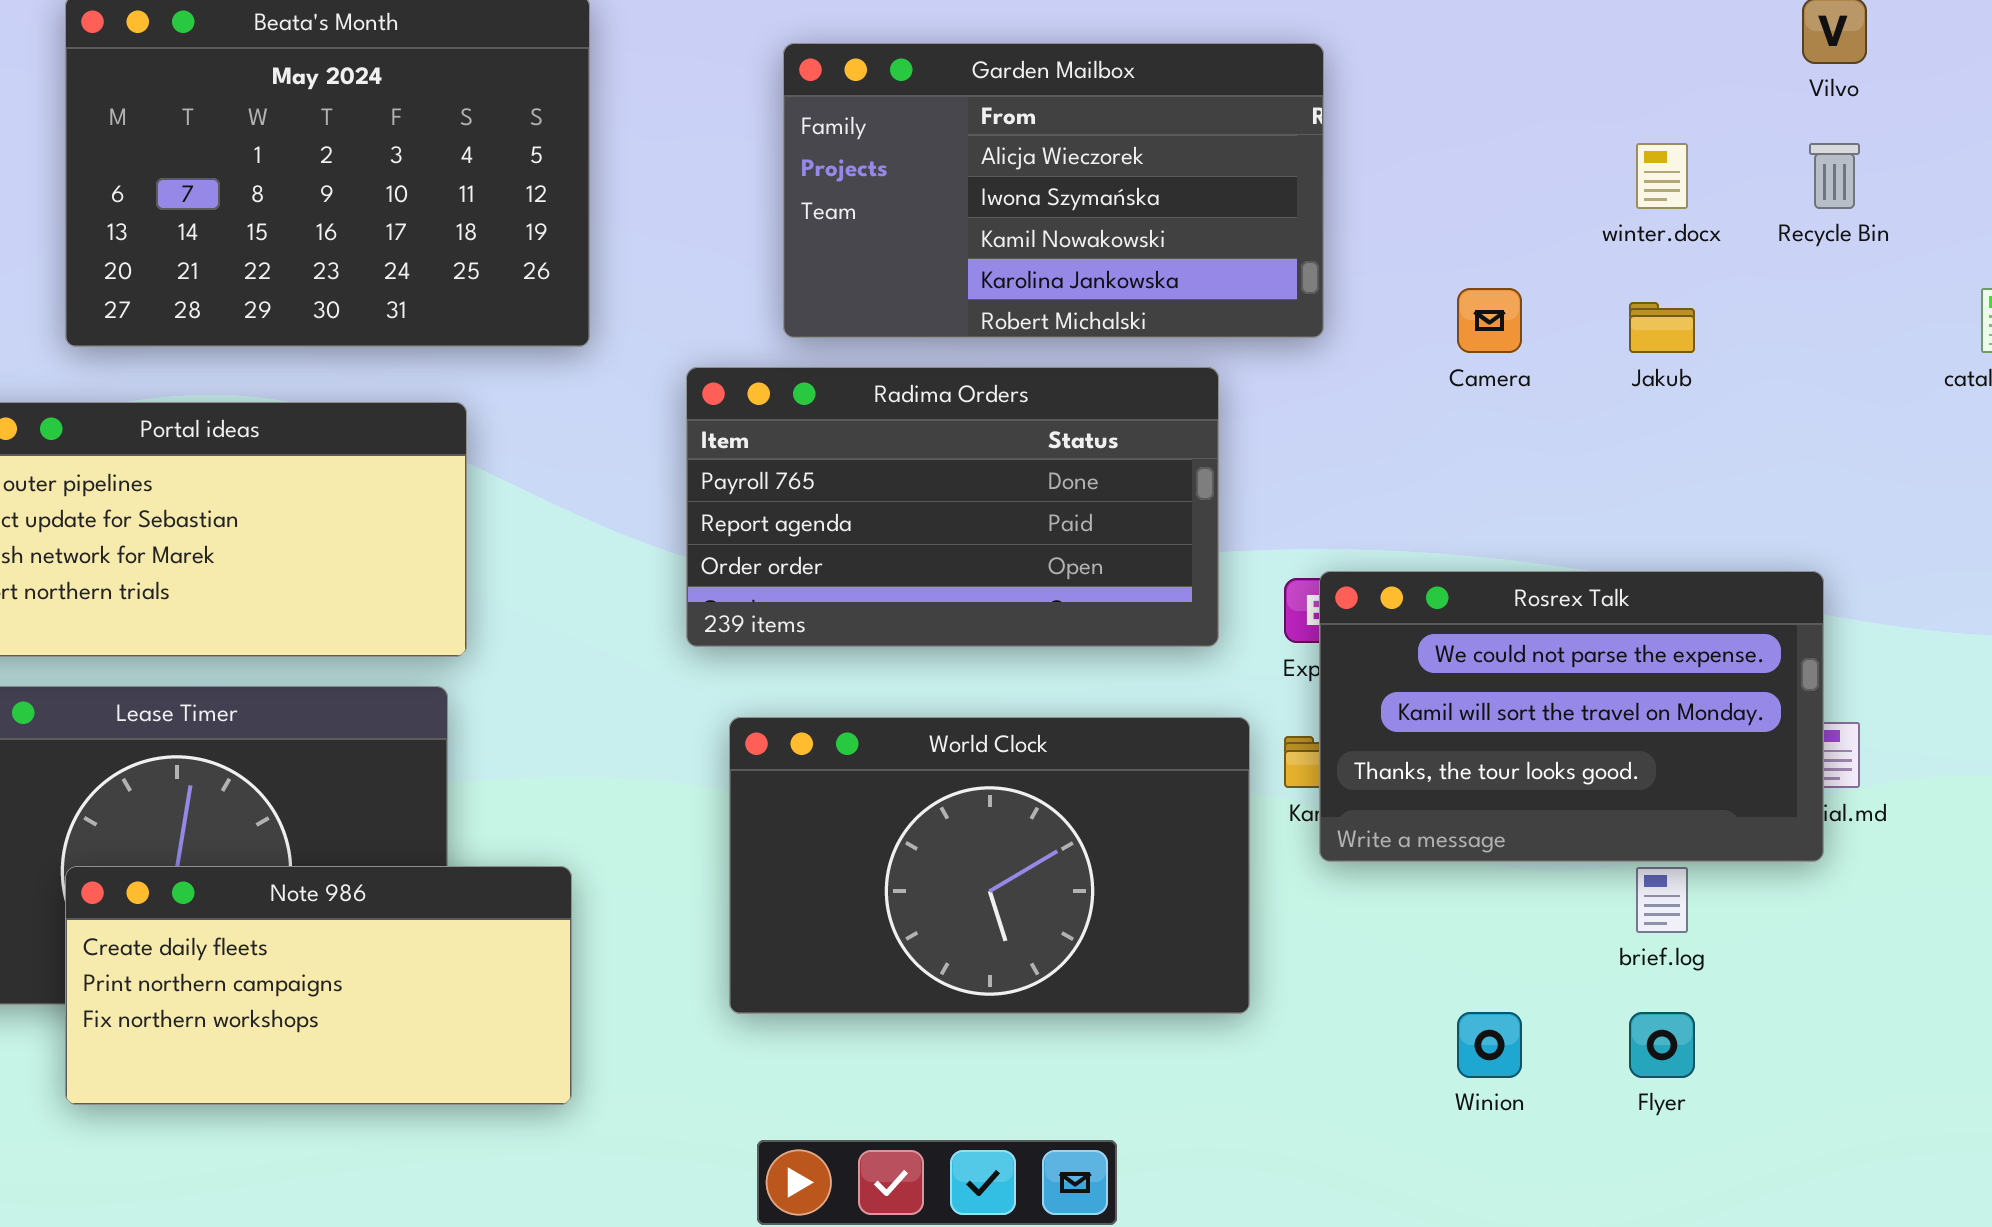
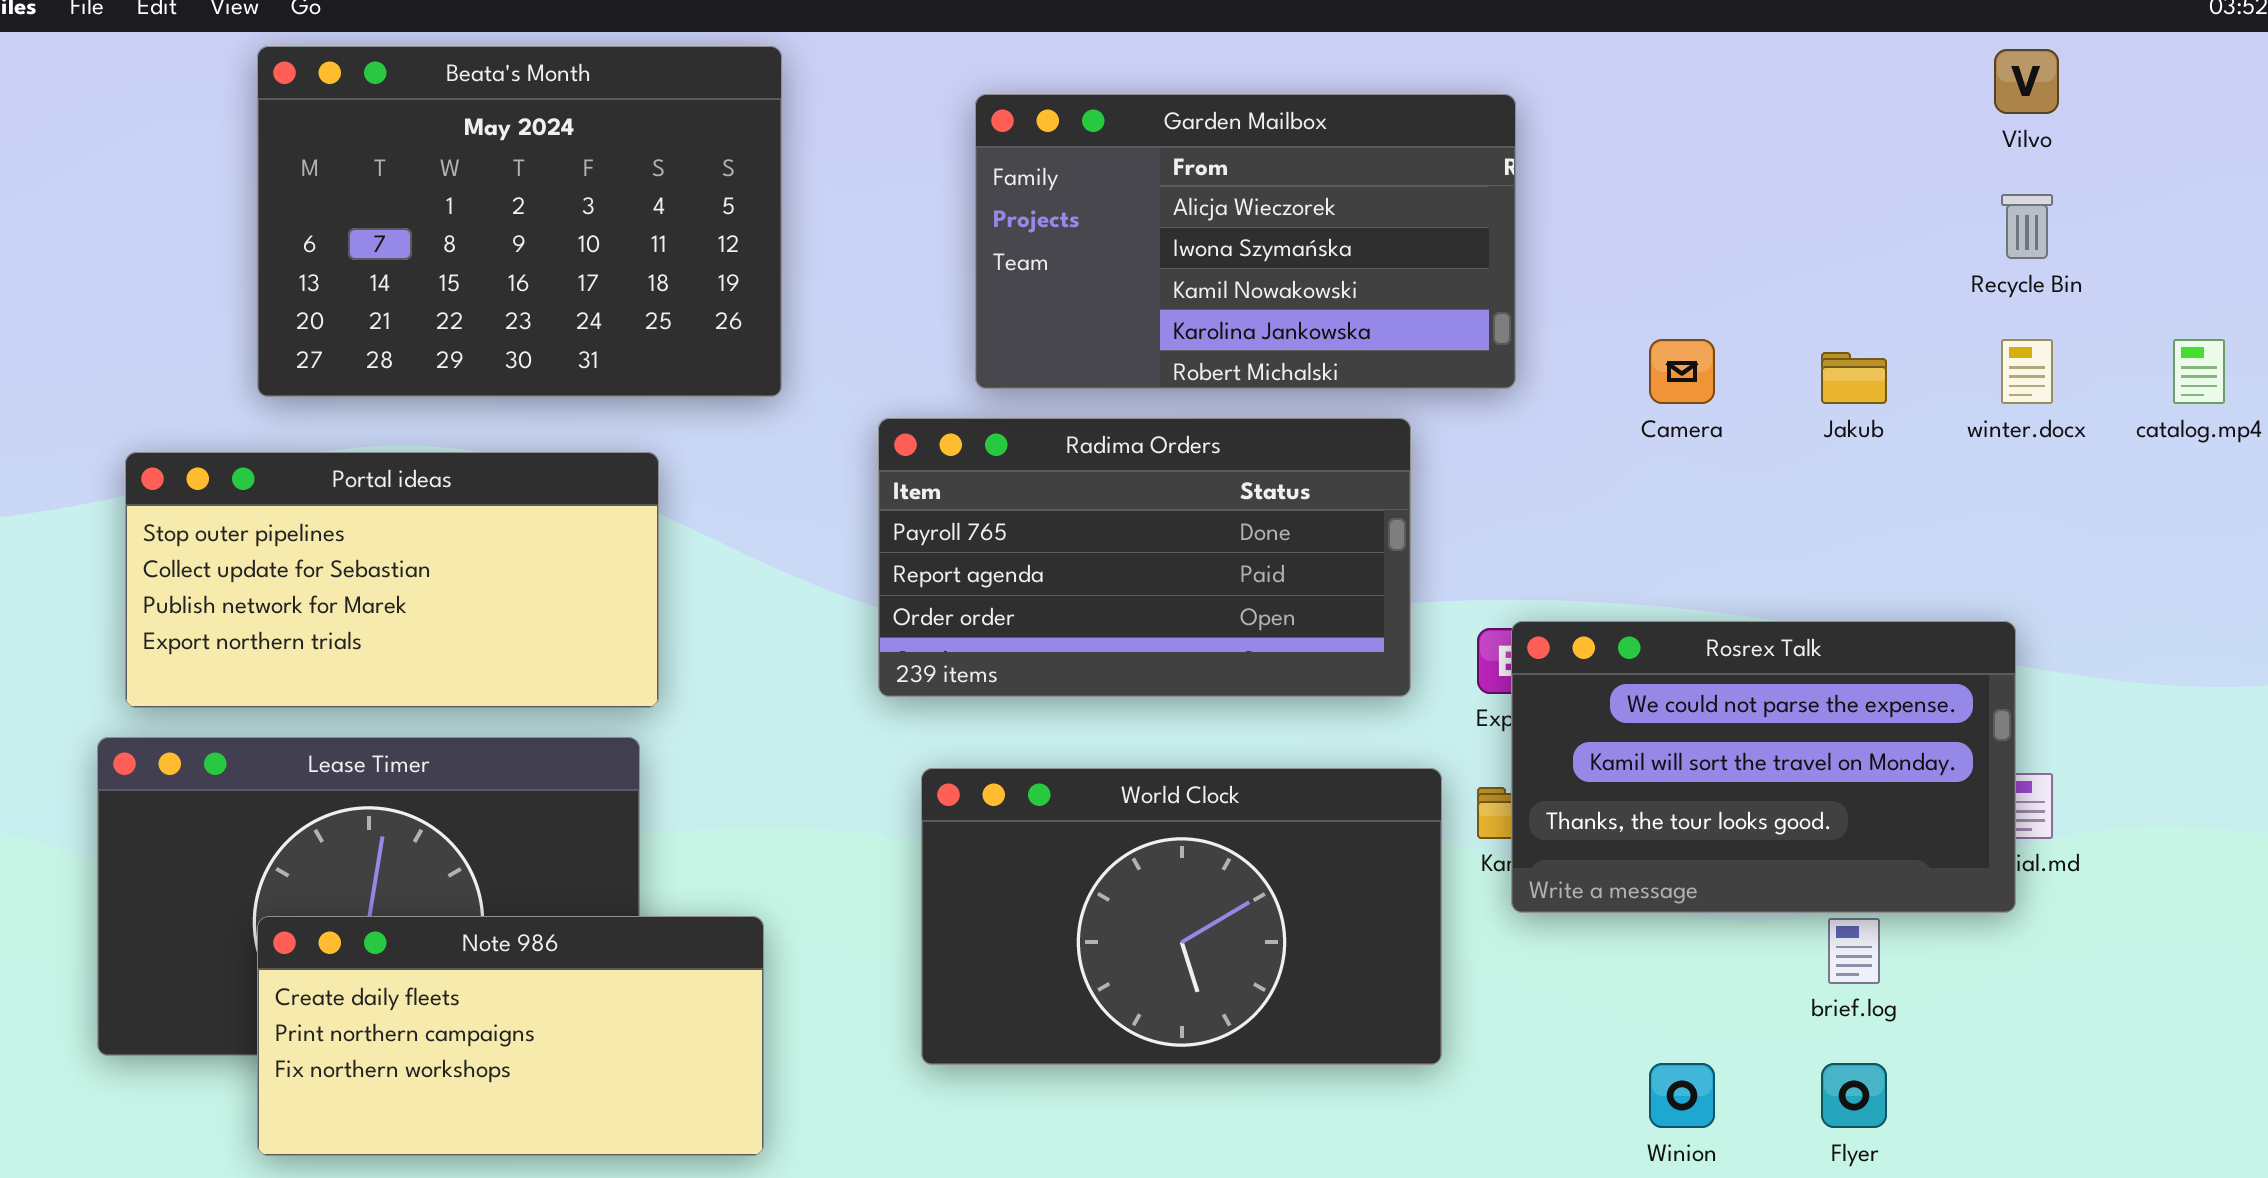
winter.docx: [1636,143,1688,209] -> [2001,339,2053,404], moved

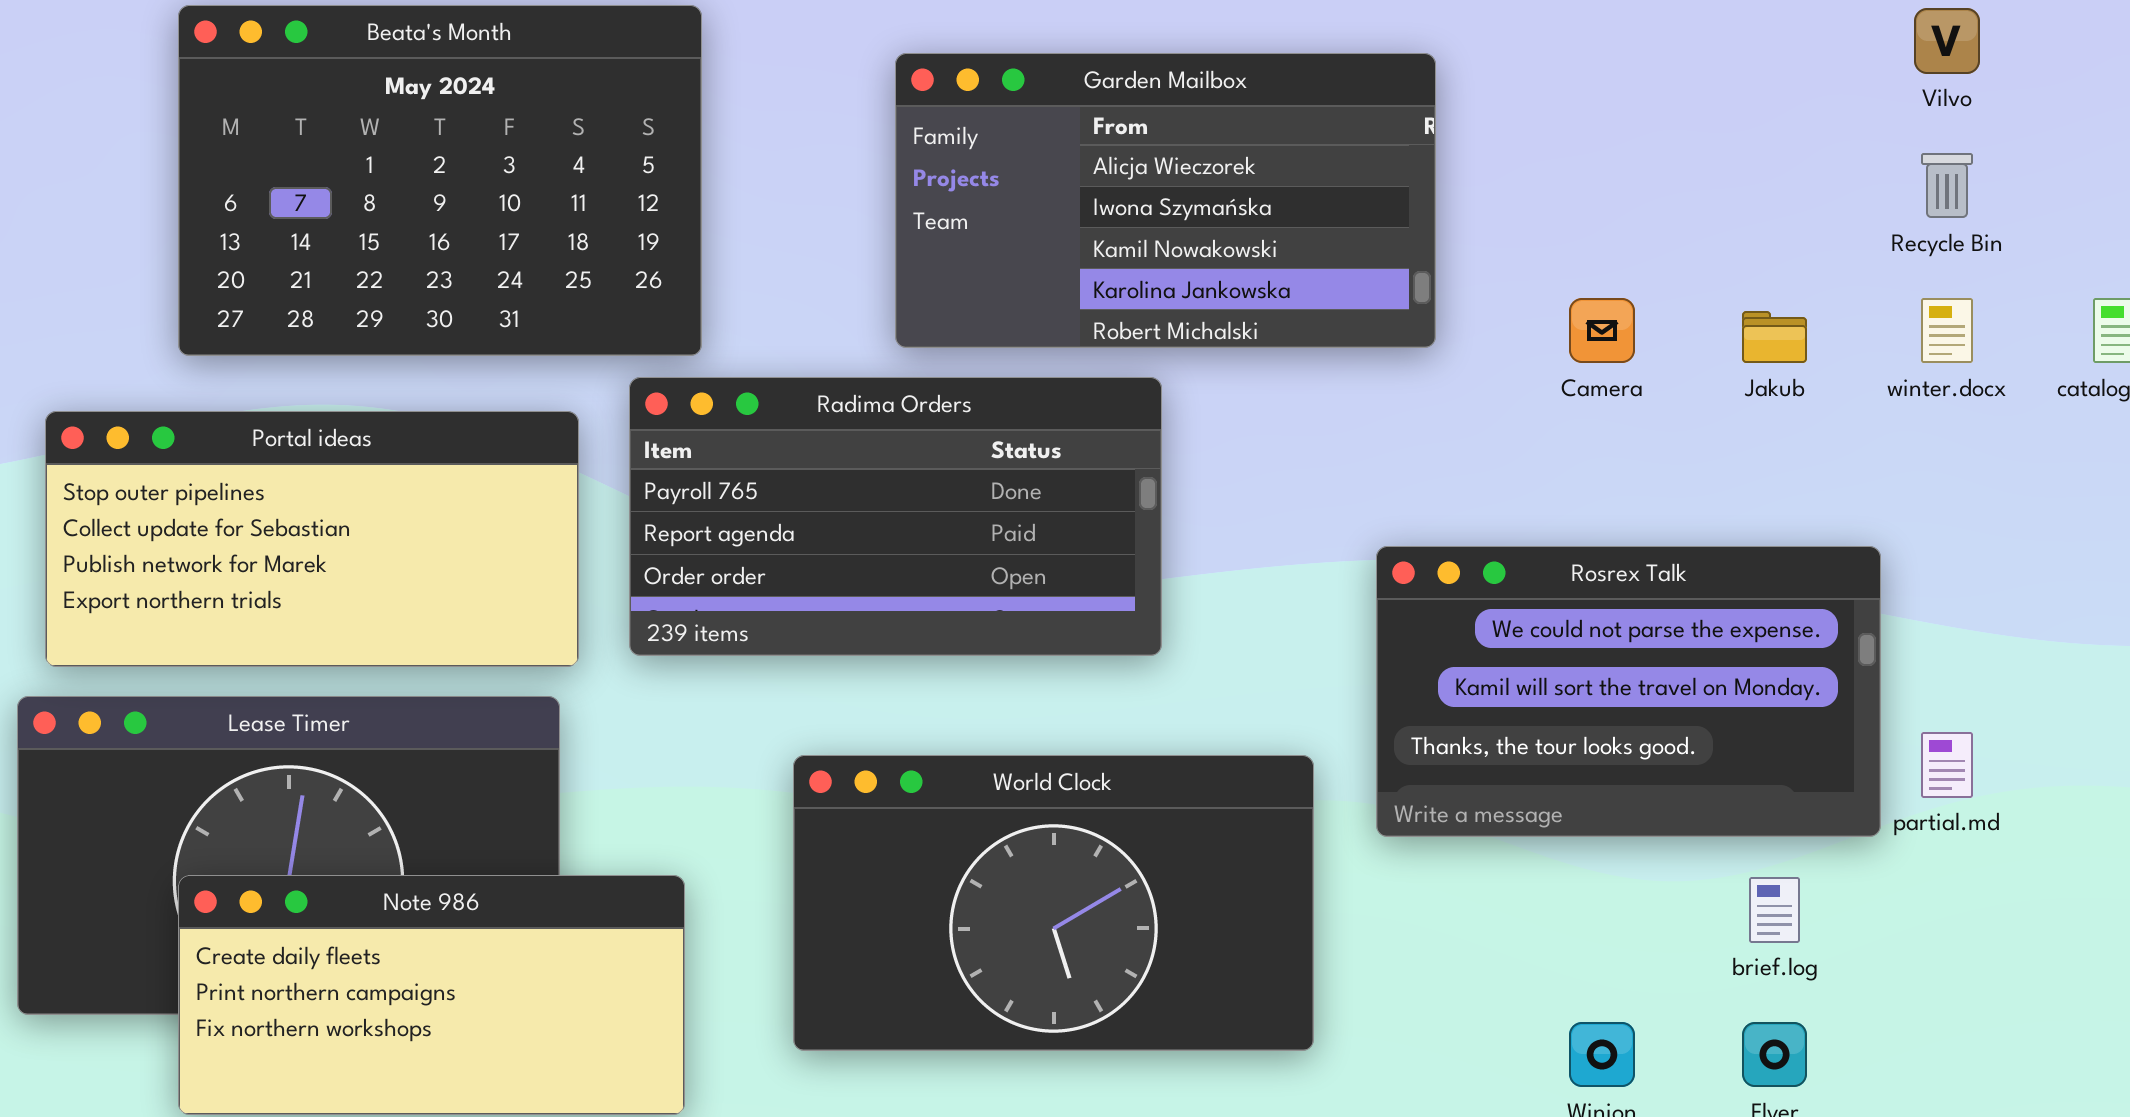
Radima Orders: [878,418,1411,697] -> [629,377,1162,656], moved
Rosrex Talk: [1511,621,2016,913] -> [1376,546,1881,837], moved
World Clock: [921,768,1442,1065] -> [793,755,1314,1051], moved

